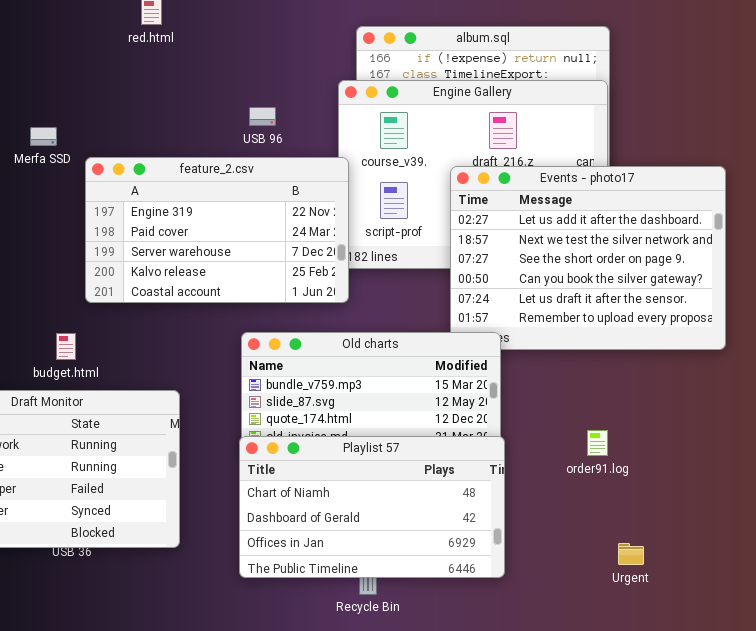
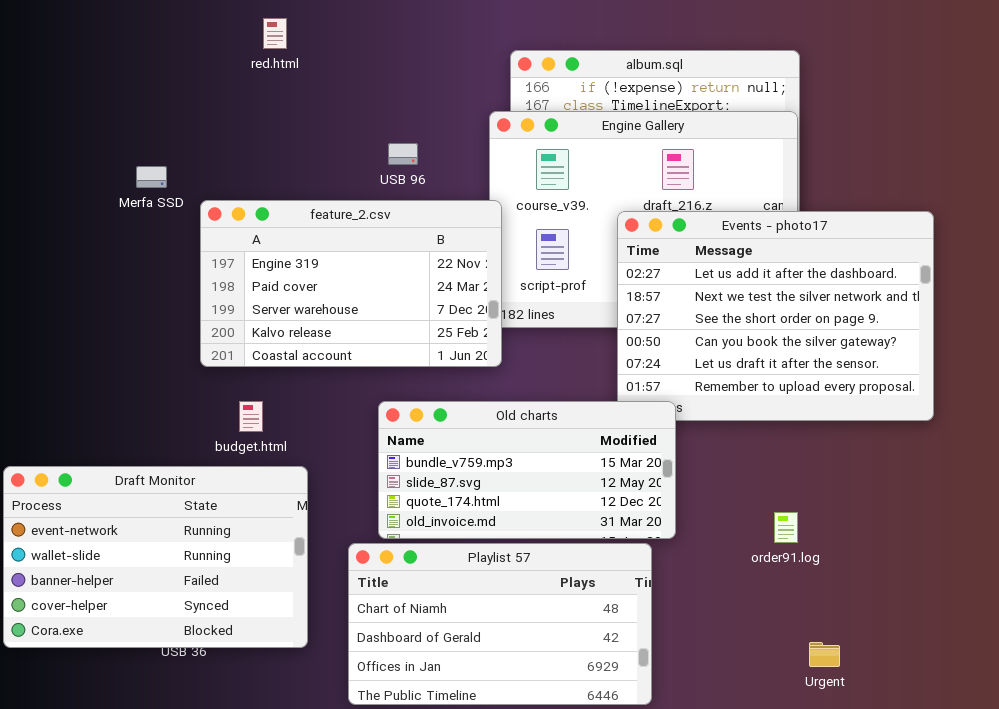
budget.html: [56,333,76,360] -> [239,401,263,432], moved
Playlist 57: [239,436,505,578] -> [348,543,652,705], moved

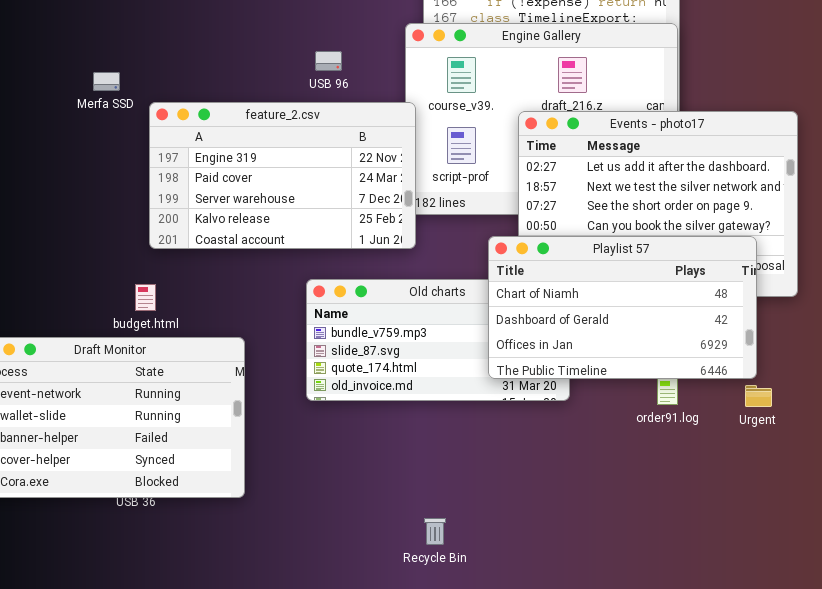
budget.html: [239,401,263,432] -> [135,284,156,311], moved
Playlist 57: [348,543,652,705] -> [488,236,757,379], moved
Urgent: [809,642,840,667] -> [745,385,772,407], moved

